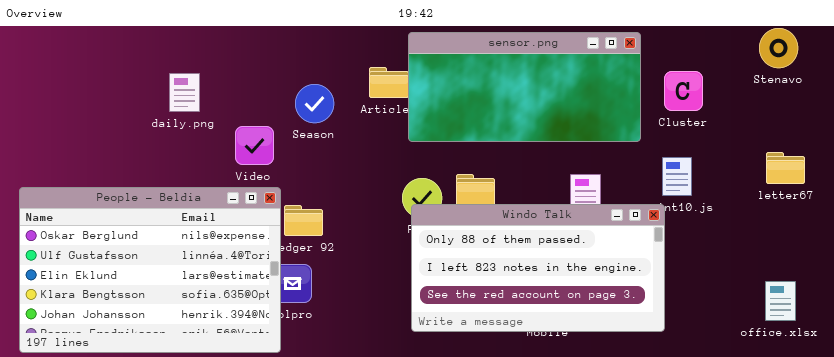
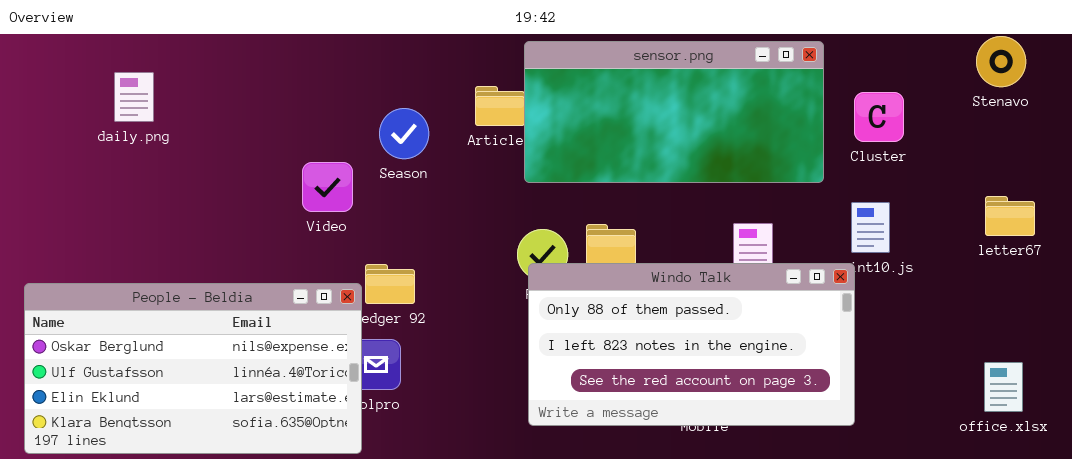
daily.png: [169,73,200,112] -> [114,72,154,122], moved
People - Beldia: [19,187,281,353] -> [24,283,362,454], resized

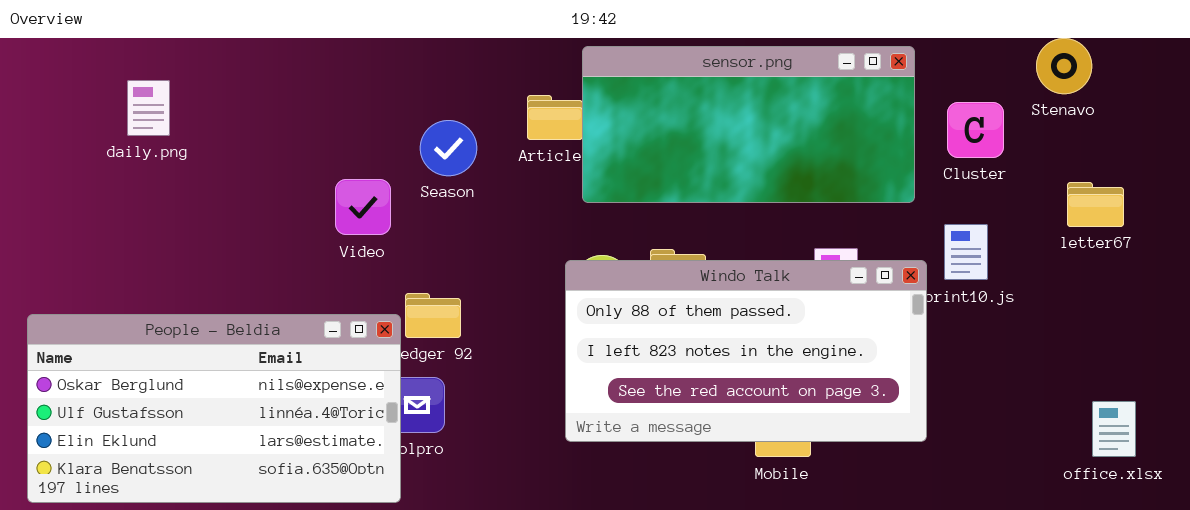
Stenavo: [976,36,1026,87] -> [1036,38,1092,94], moved
letter67: [985,196,1035,236] -> [1067,182,1124,227], moved
Windo Talk: [528,263,855,426] -> [565,260,927,442], moved

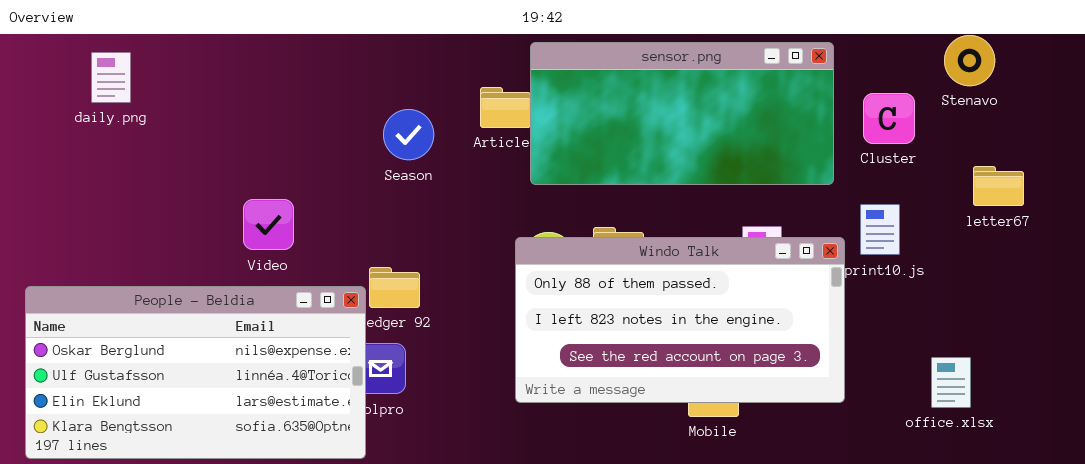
daily.png: [127,80,170,136] -> [91,52,131,103], moved
Video: [335,179,391,235] -> [243,199,294,250], moved
office.xlsx: [1092,401,1136,457] -> [931,357,971,408], moved

